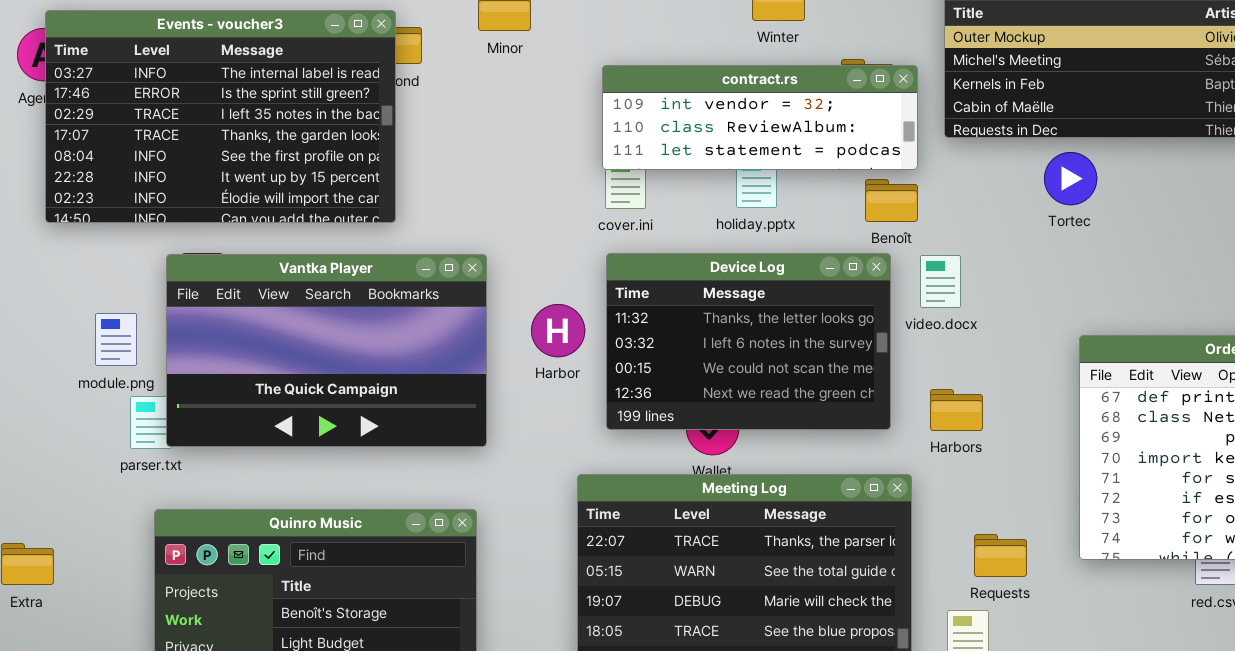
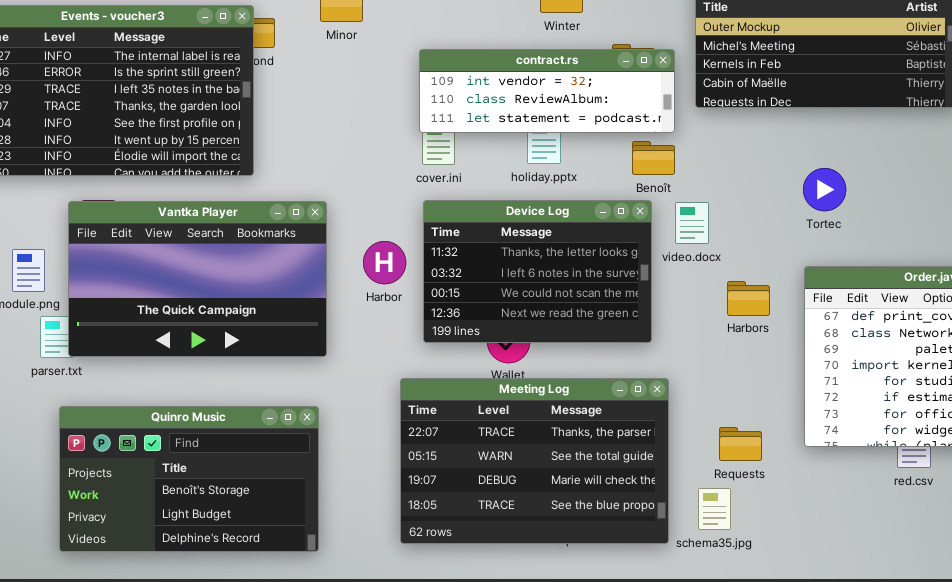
Tortec: [1044,152,1097,205] -> [803,168,846,211], moved
Harbors: [930,389,983,431] -> [727,281,770,316], moved

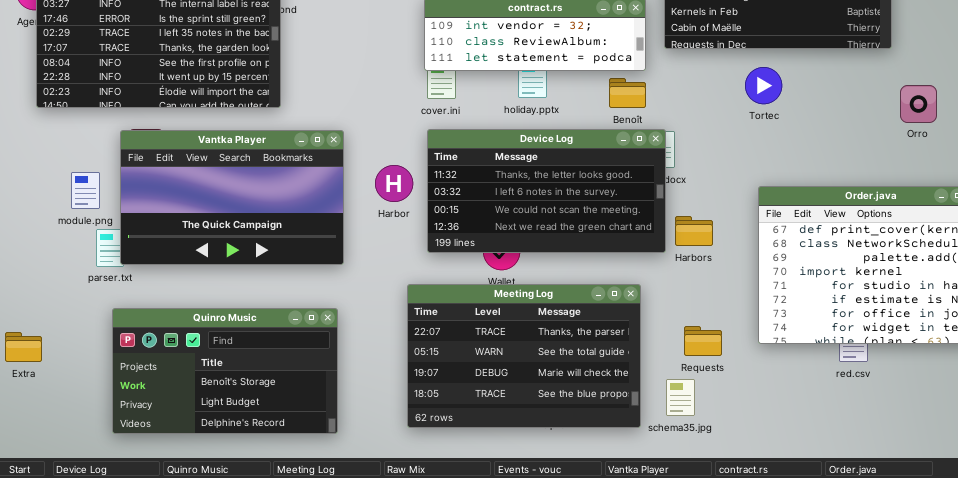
Tortec: [803,168,846,211] -> [745,67,782,104], moved
Device Log: [423,200,652,343] -> [427,129,666,253], resized
Harbors: [727,281,770,316] -> [675,216,713,246], moved

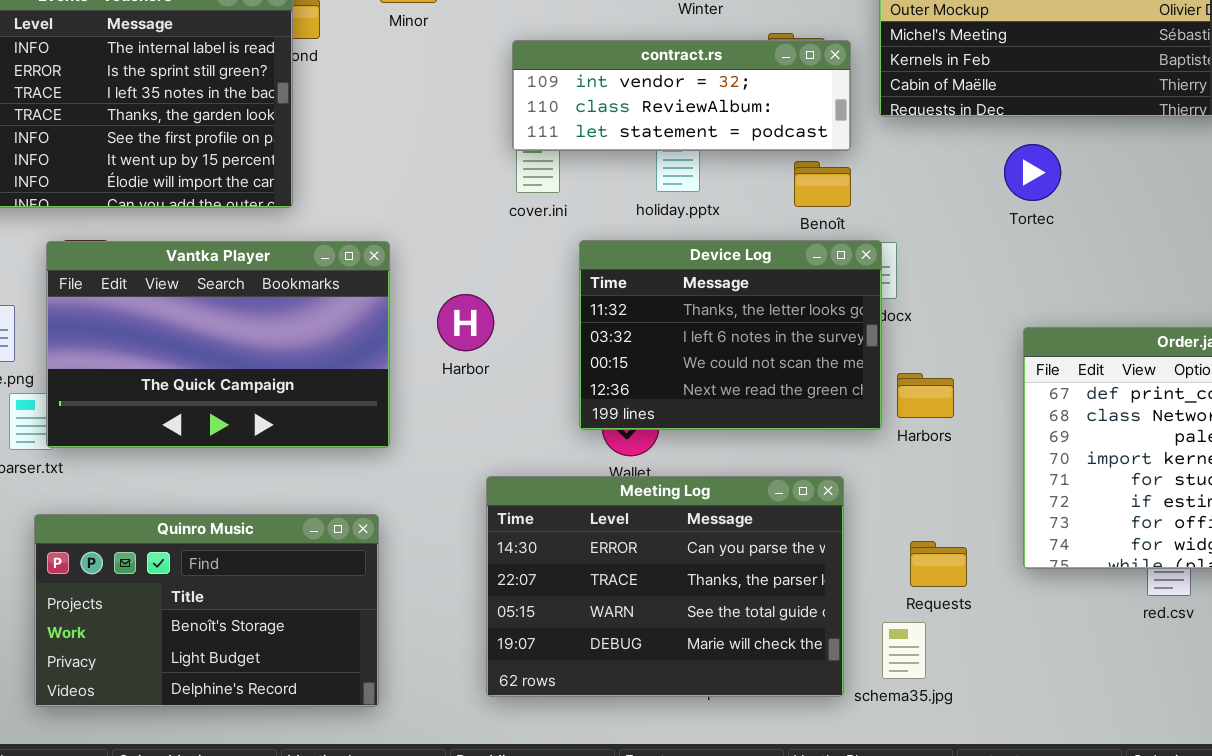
Device Log: [427,129,666,253] -> [579,240,882,430], resized
Meeting Log: [407,284,641,428] -> [486,476,844,697], scrolled up 1 row

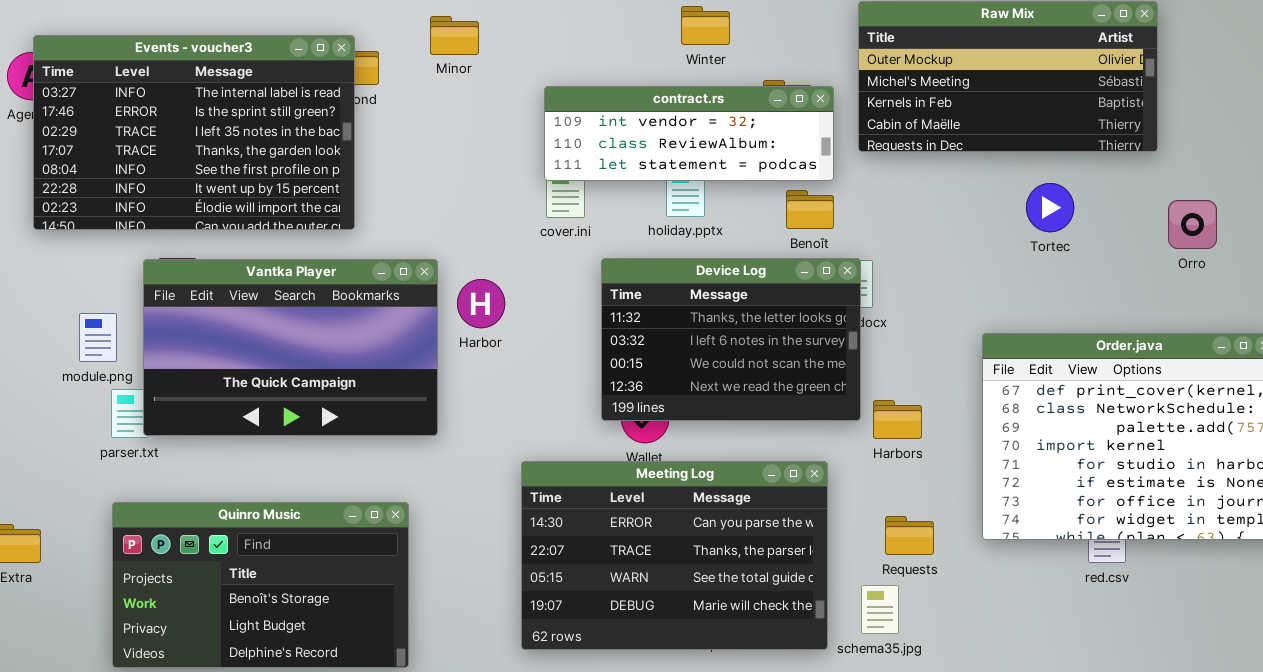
Tortec: [1004,144,1061,201] -> [1026,183,1074,232], moved
Harbor: [437,294,494,351] -> [457,279,505,328], moved
Harbors: [897,373,954,418] -> [873,400,922,439], moved
Quinro Music: [34,514,379,707] -> [112,502,409,668], moved

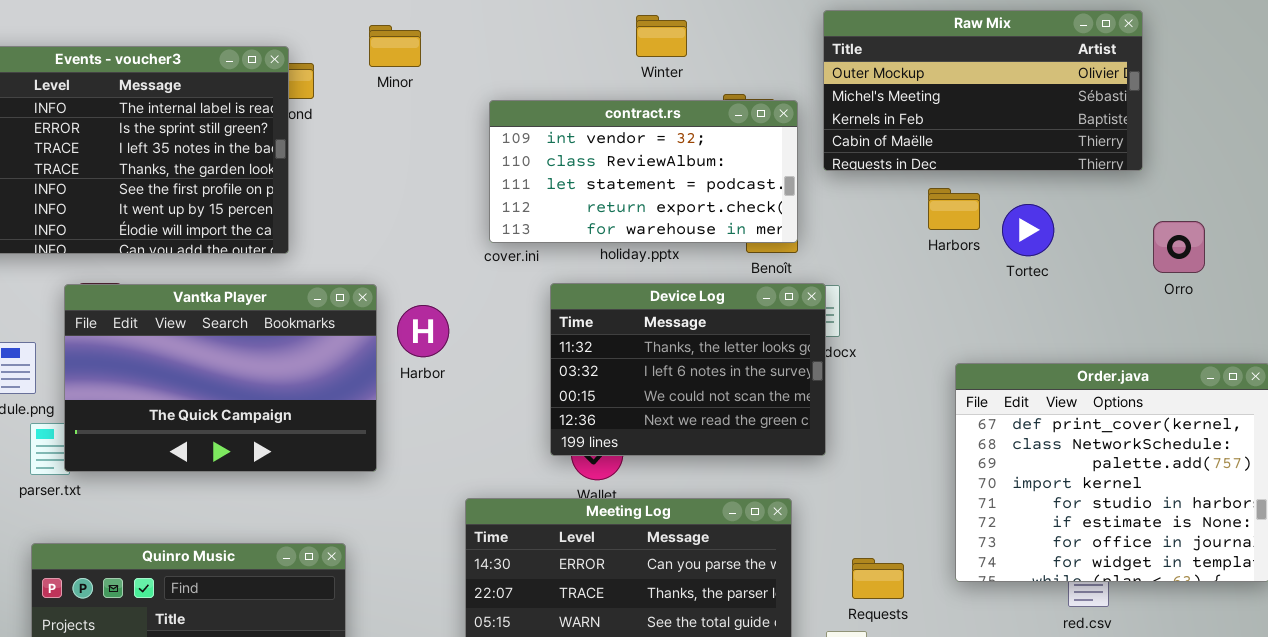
contract.rs: [544,86,834,181] -> [489,100,798,243], resized
Harbors: [873,400,922,439] -> [928,188,980,230], moved

